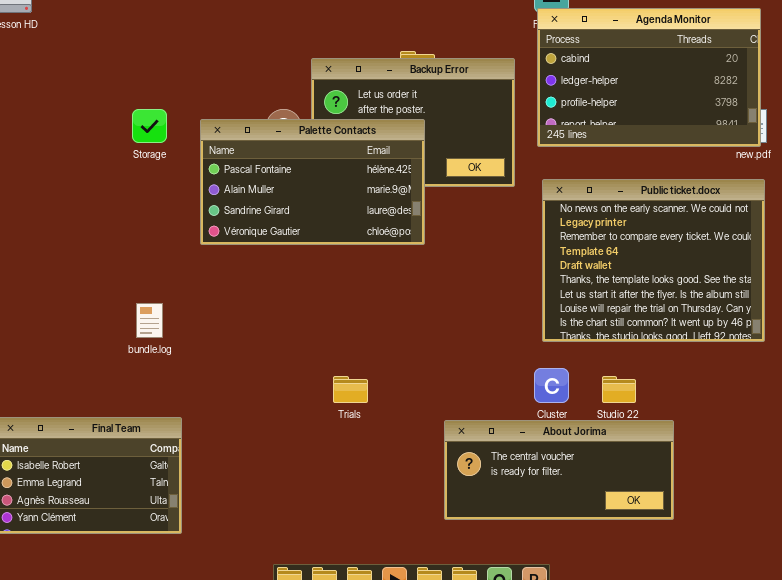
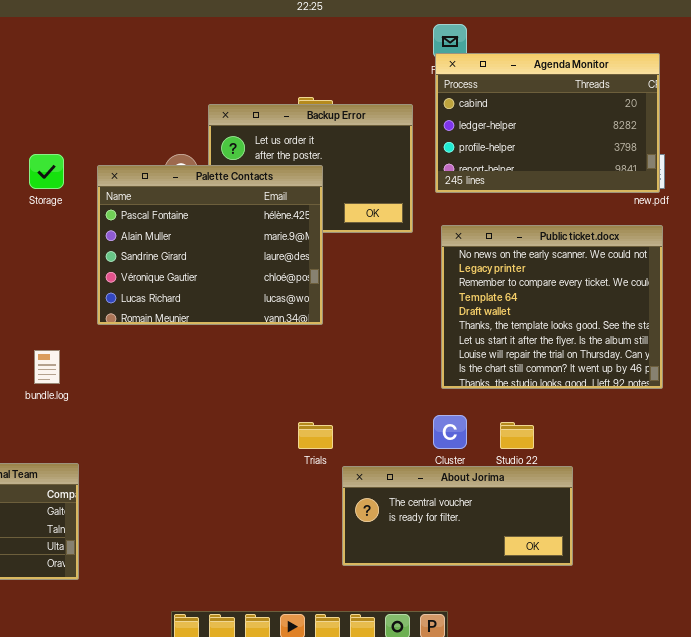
Palette Contacts: [200,119,425,245] -> [97,165,323,325], resized
Trials: [333,376,368,403] -> [298,422,333,449], moved

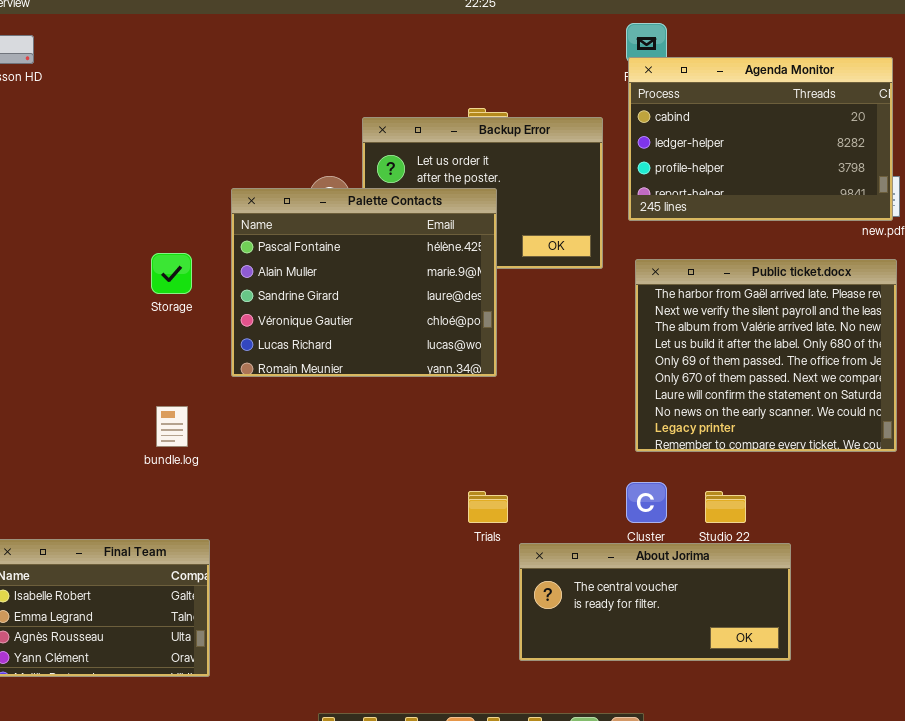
Storage: [29,154,64,189] -> [151,253,192,294], moved
Public ticket.docx: [441,225,663,389] -> [635,259,897,452], scrolled up 7 rows

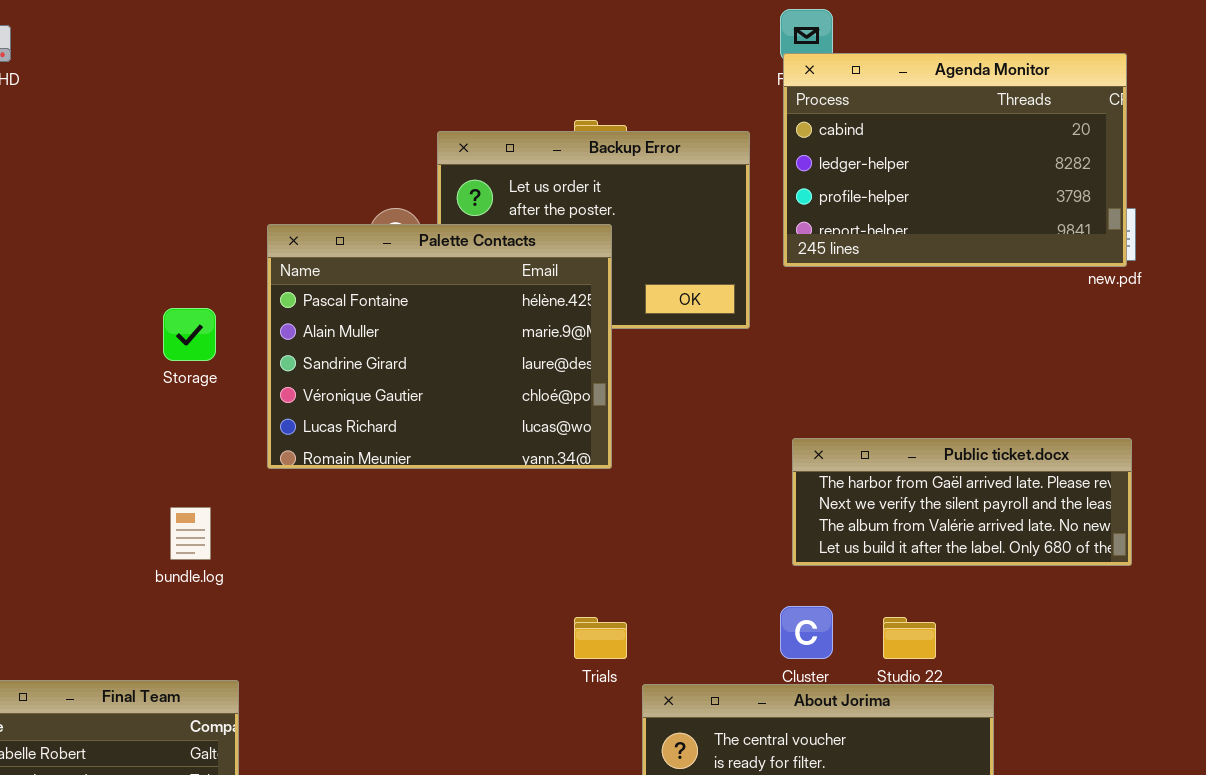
Public ticket.docx: [635,259,897,452] -> [792,438,1132,566], resized

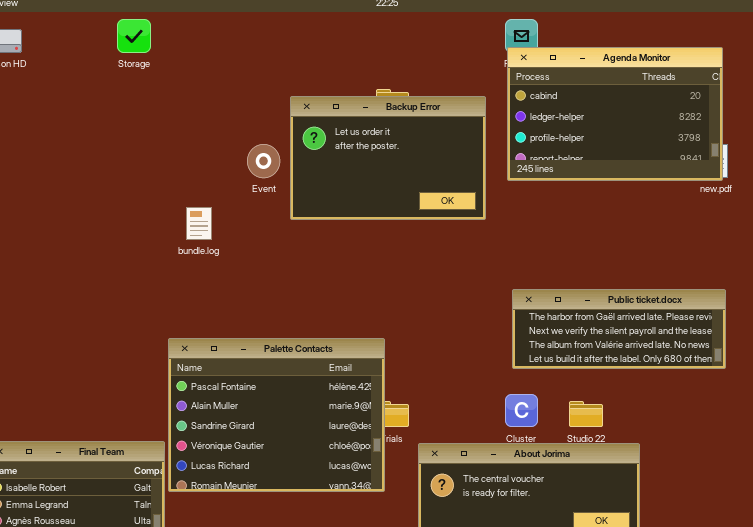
Palette Contacts: [267,224,612,469] -> [168,338,385,492], moved
Storage: [163,308,216,361] -> [117,19,151,53], moved
bundle.log: [170,507,211,560] -> [186,207,212,240], moved

